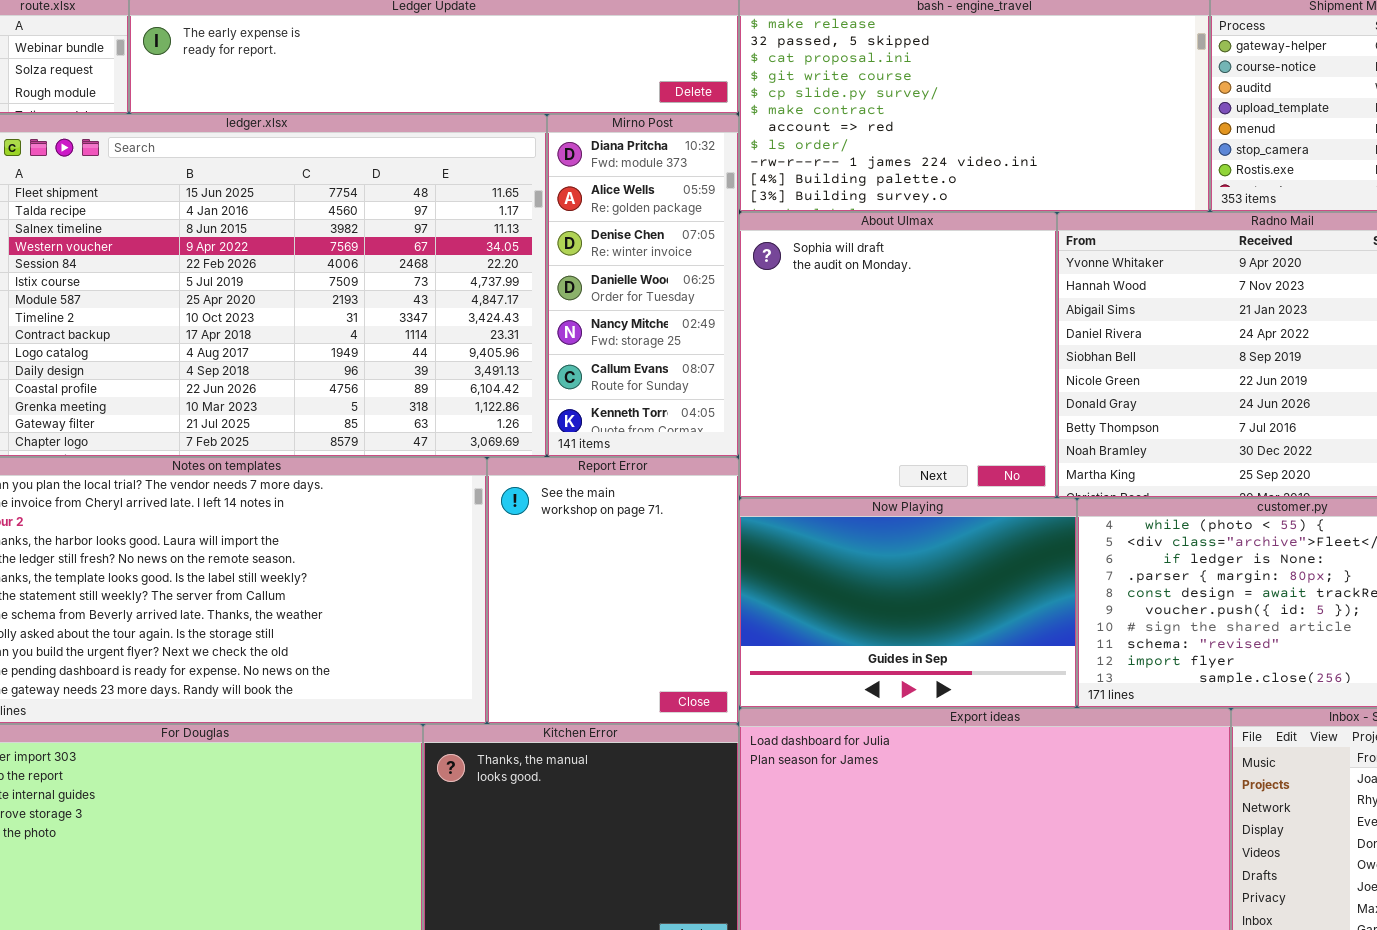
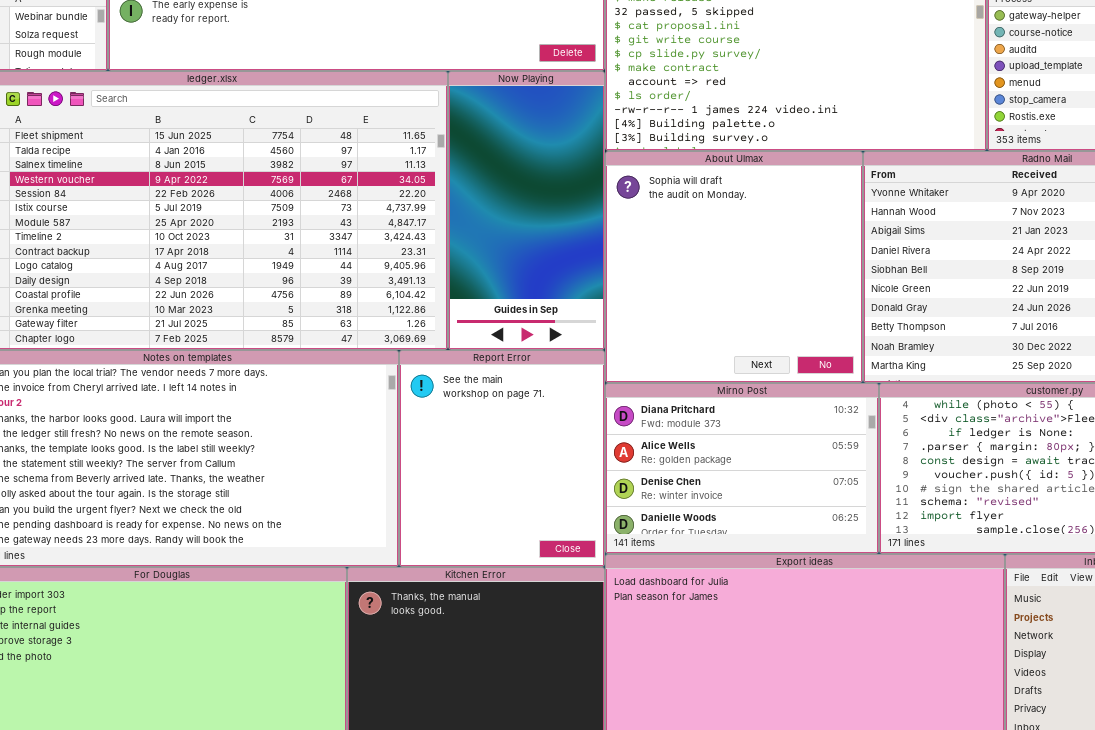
Mirno Post: [547,114,739,457] -> [605,383,879,554], moved, resized
Now Playing: [739,498,1077,708] -> [448,71,605,350], moved, resized

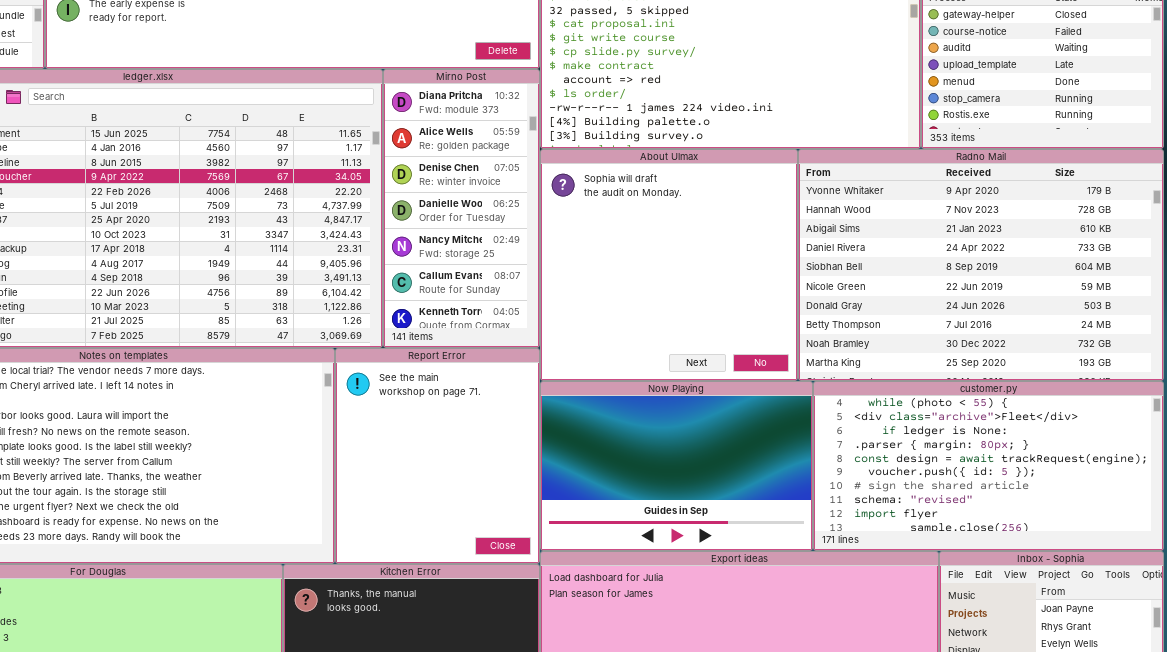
Now Playing: [448,71,605,350] -> [540,381,813,551], moved, resized
Mirno Post: [605,383,879,554] -> [383,69,540,348], moved, resized

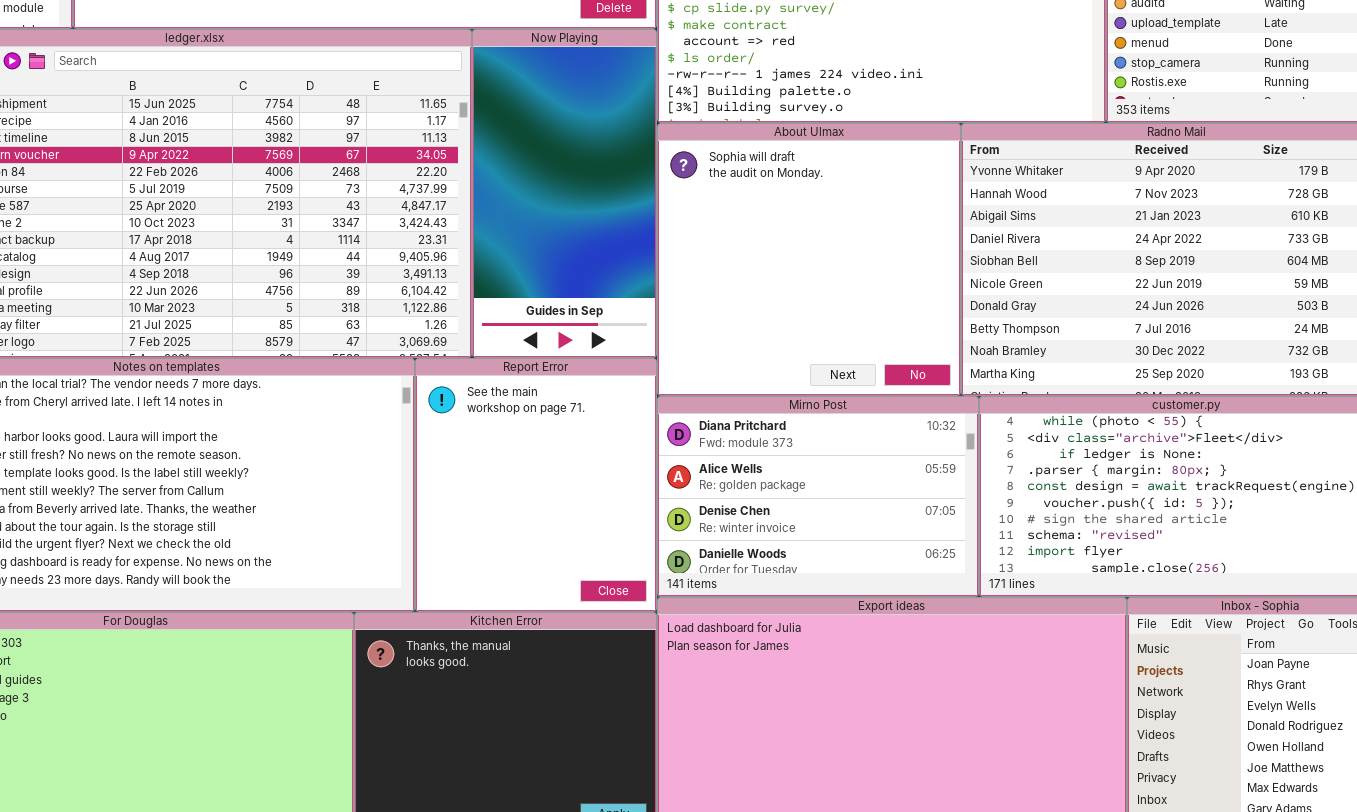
Mirno Post: [383,69,540,348] -> [657,396,979,597], moved, resized
Now Playing: [540,381,813,551] -> [472,29,657,358], moved, resized

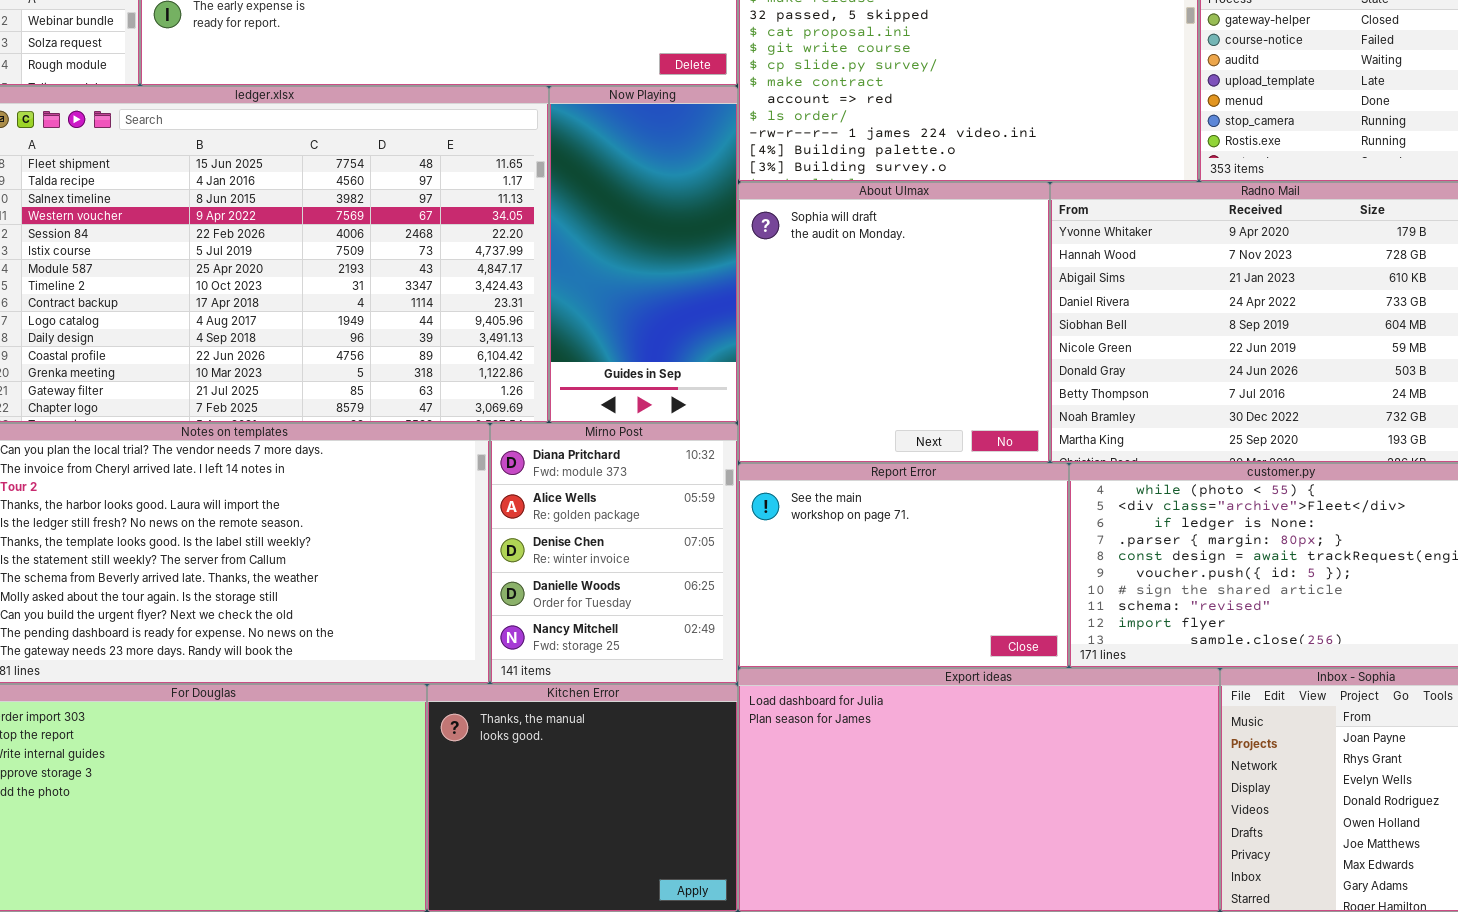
Report Error: [415,358,657,612] -> [738,463,1069,668], moved, resized
Mirno Post: [657,396,979,597] -> [490,423,738,684], moved, resized

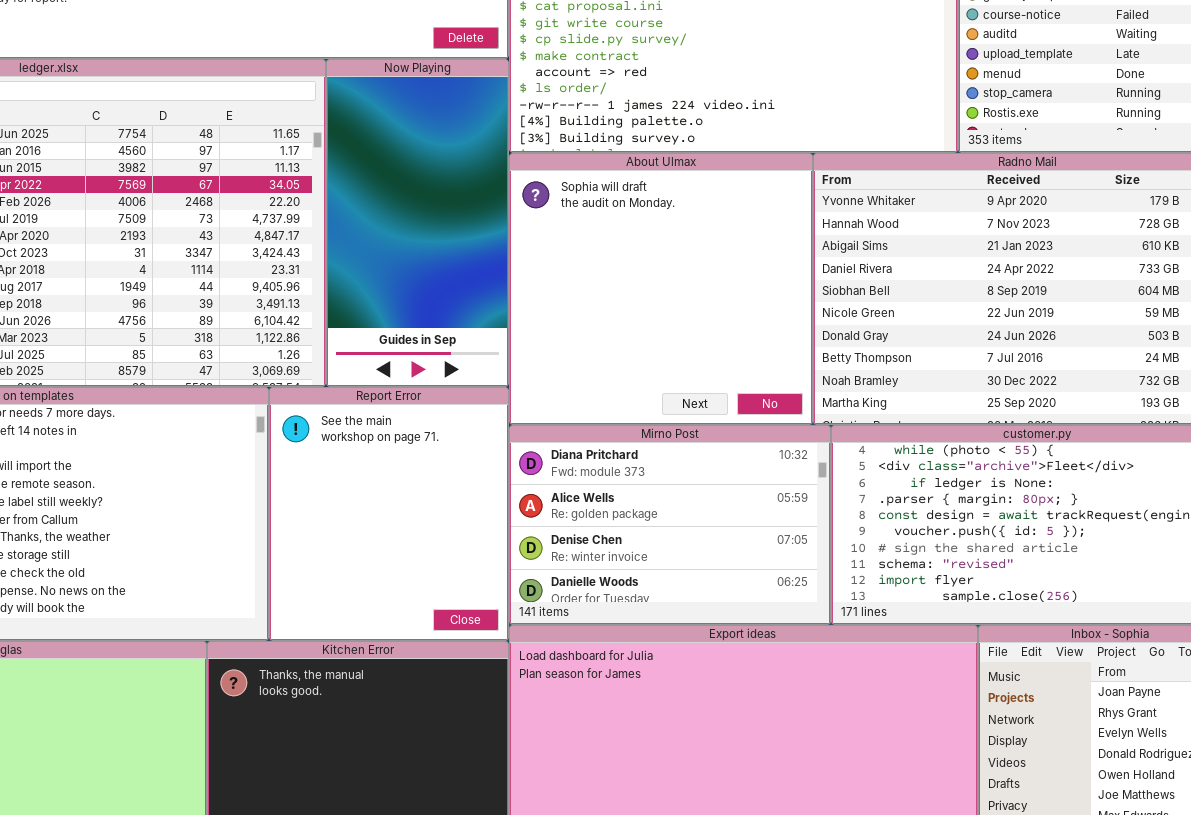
Mirno Post: [490,423,738,684] -> [509,425,831,625], moved, resized
Report Error: [738,463,1069,668] -> [269,387,509,641], moved, resized

